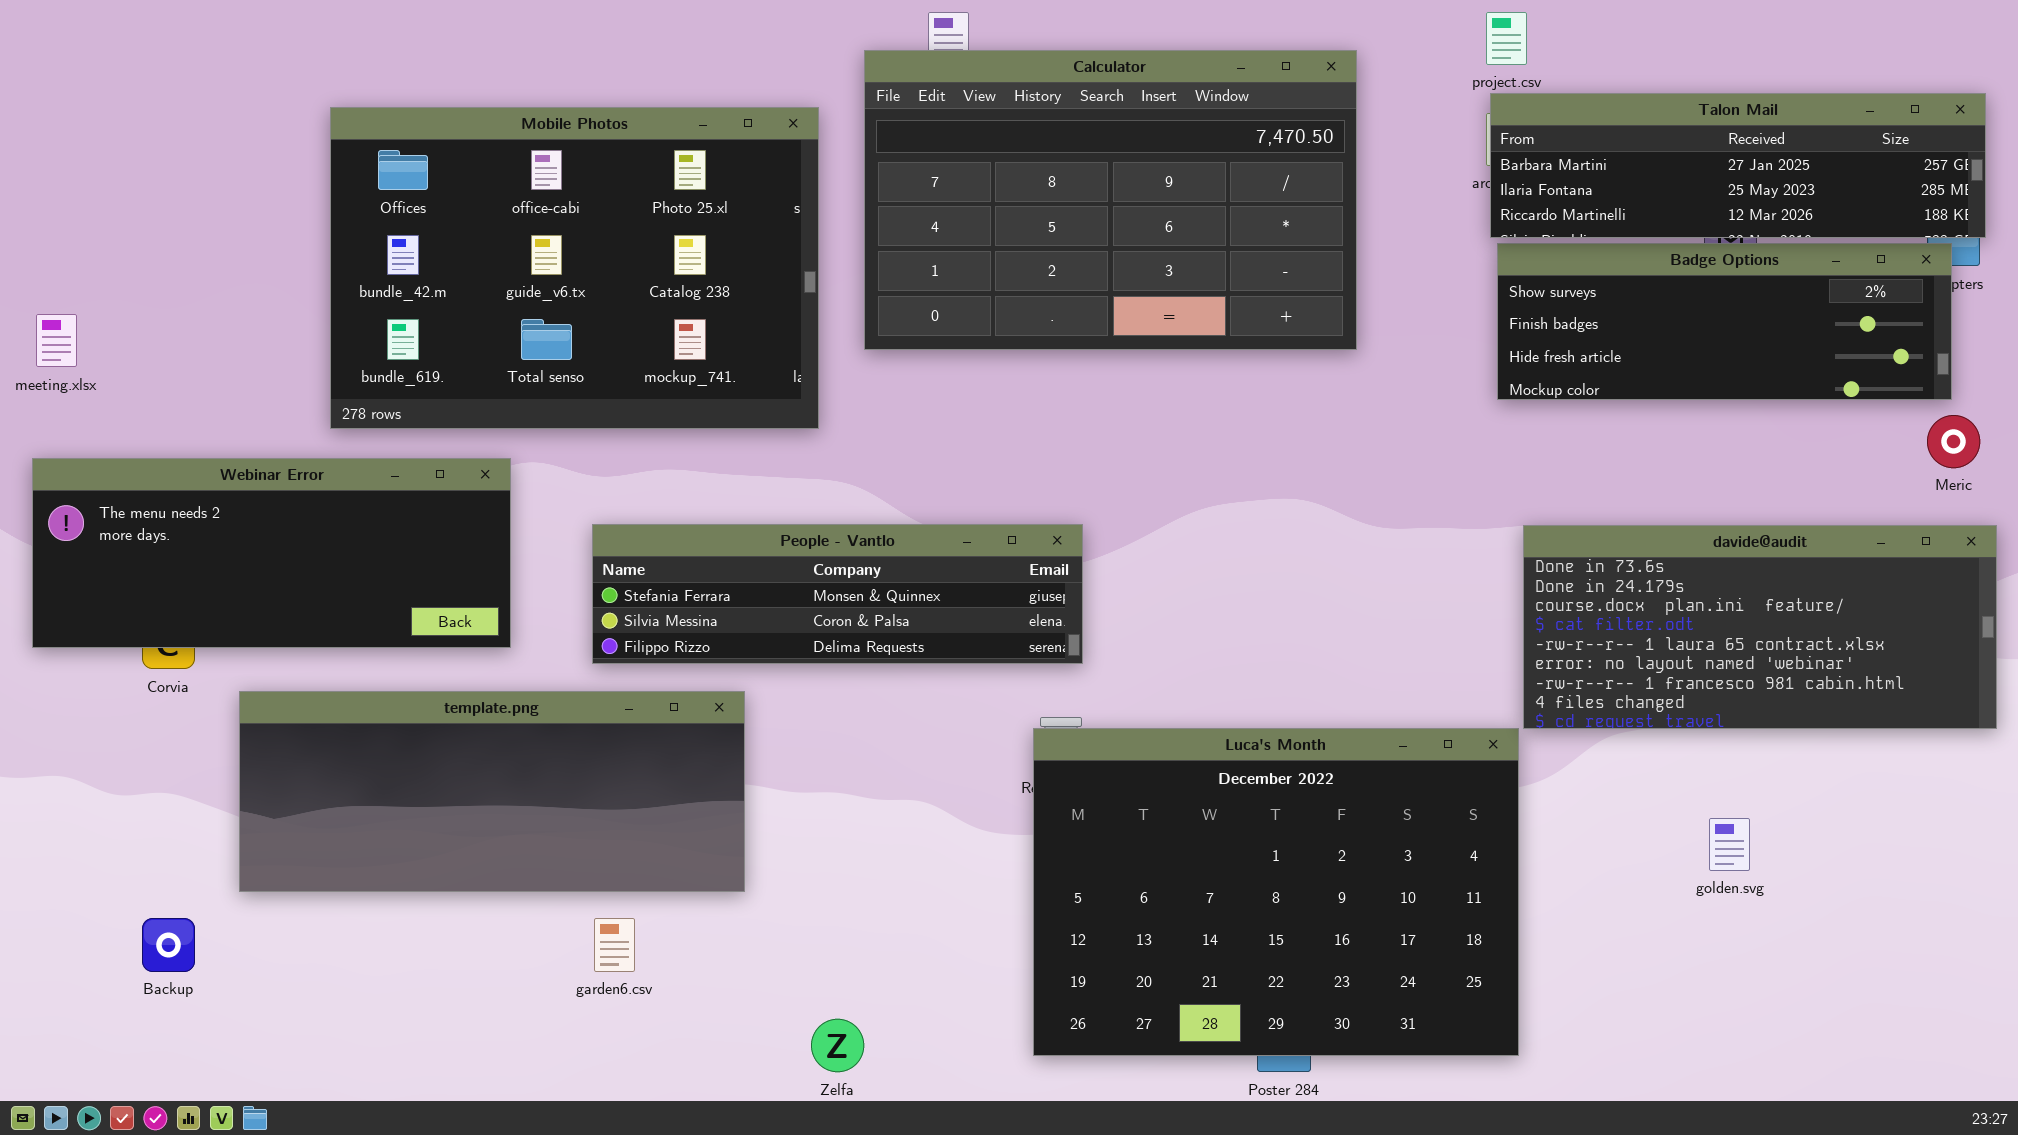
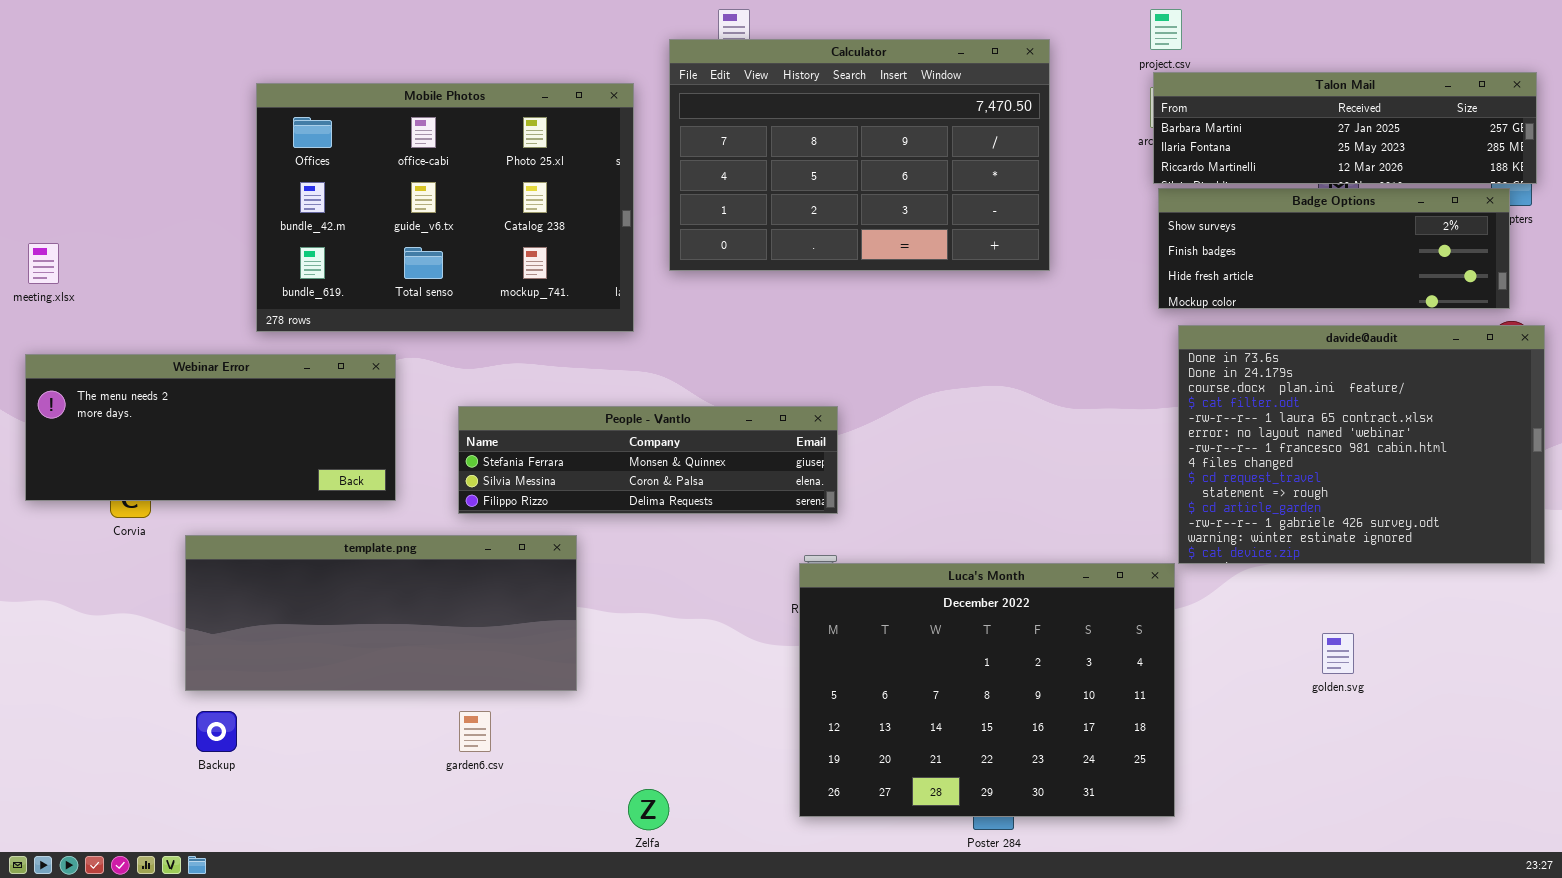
davide@audit: [1523,525,1997,729] -> [1178,325,1545,564], resized
Backup: [142,918,195,972] -> [196,711,237,752], moved

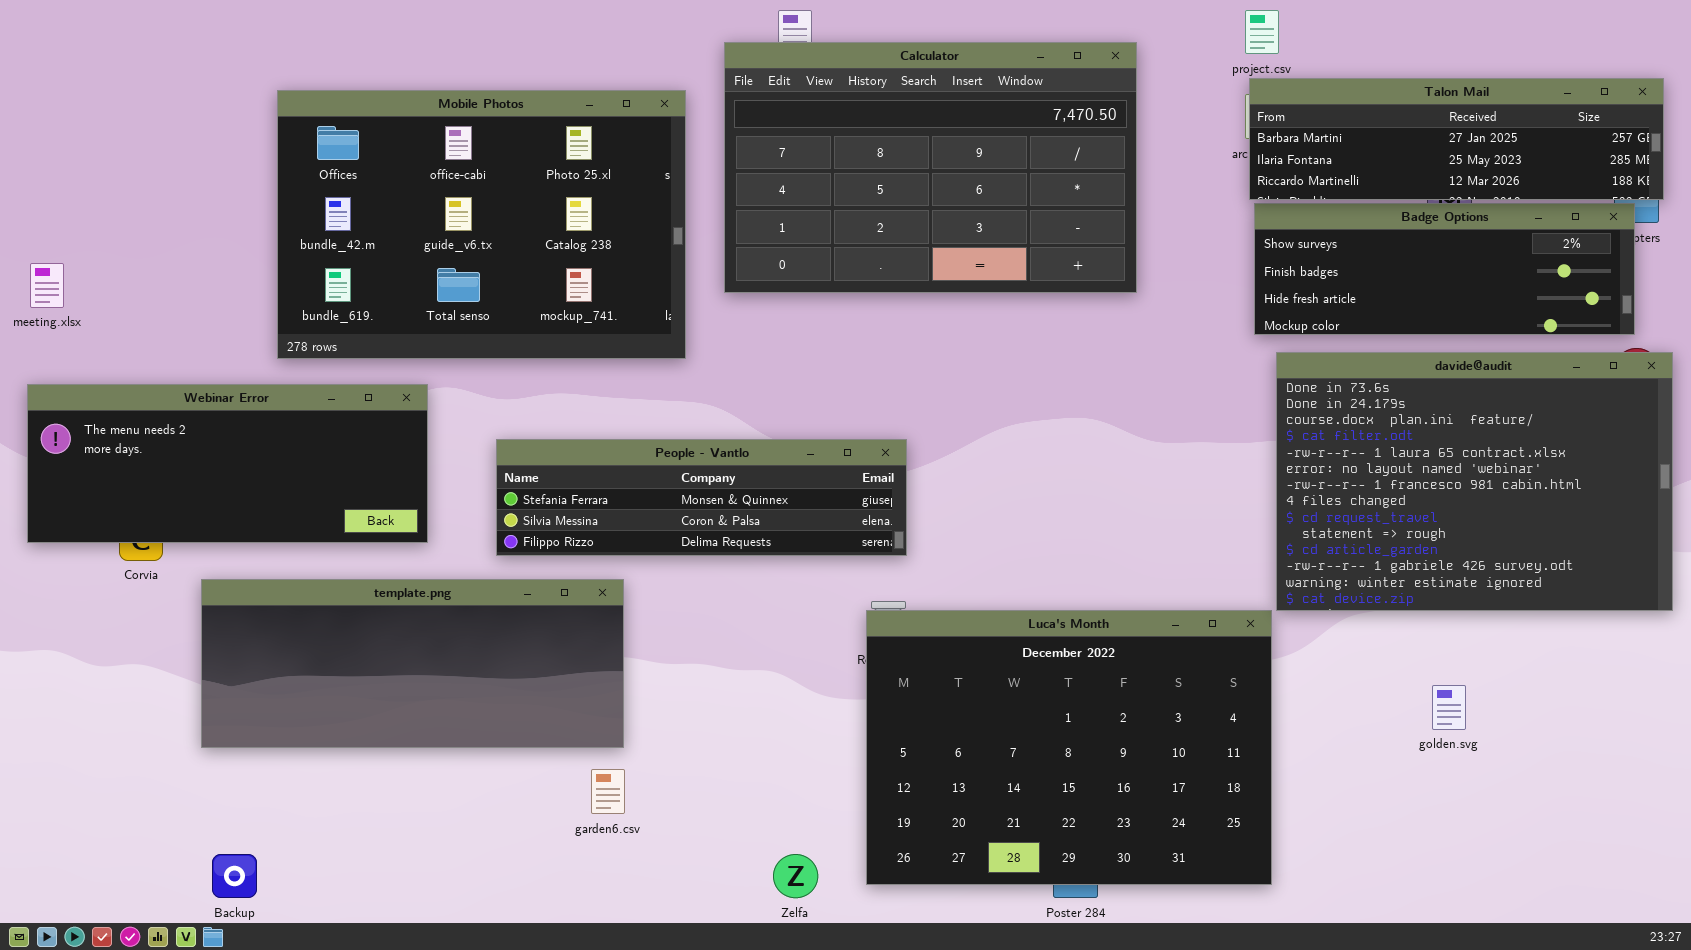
Backup: [196,711,237,752] -> [212,854,257,898], moved
garden6.csv: [459,711,491,752] -> [591,769,625,814], moved
Zelfa: [628,789,669,830] -> [773,854,818,898], moved

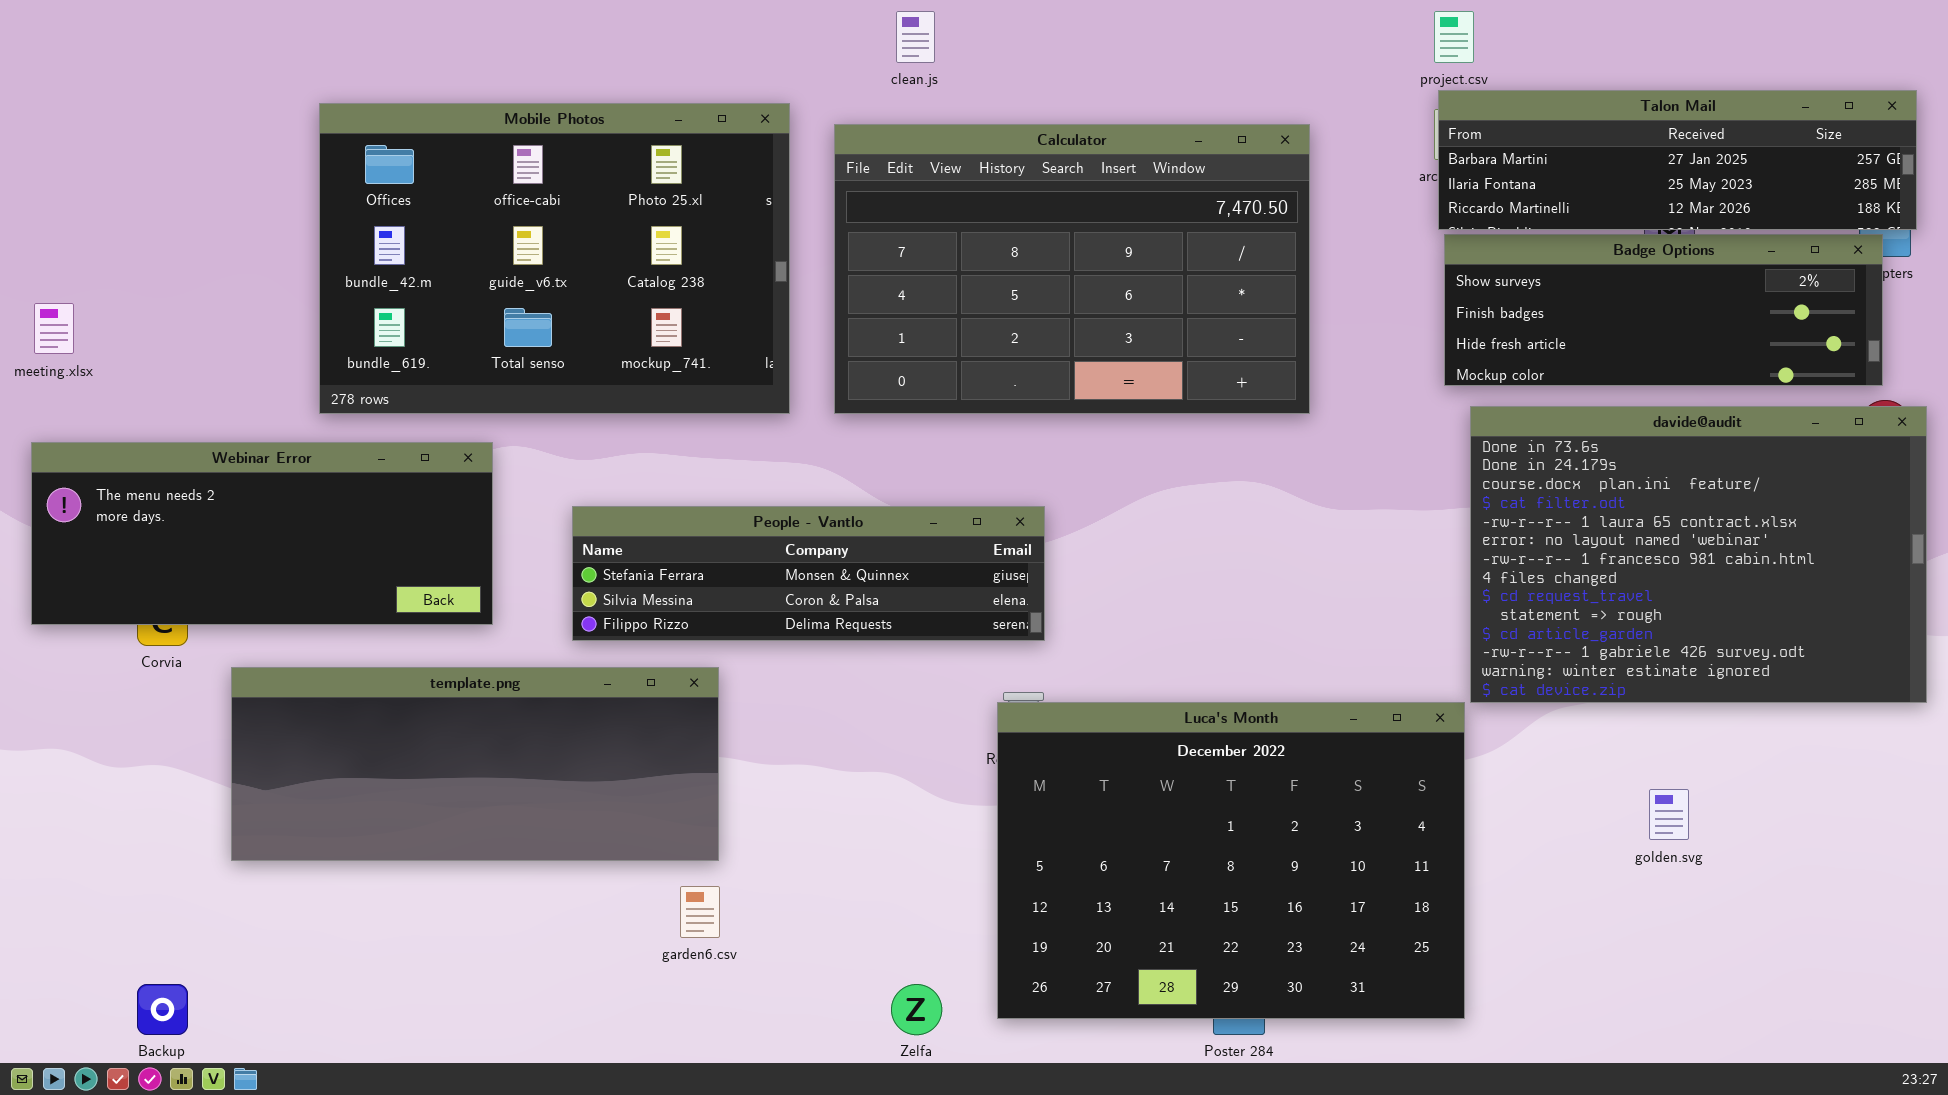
Calculator: [724,42,1137,293] -> [834,124,1310,414], moved
Backup: [212,854,257,898] -> [137,984,188,1035], moved

